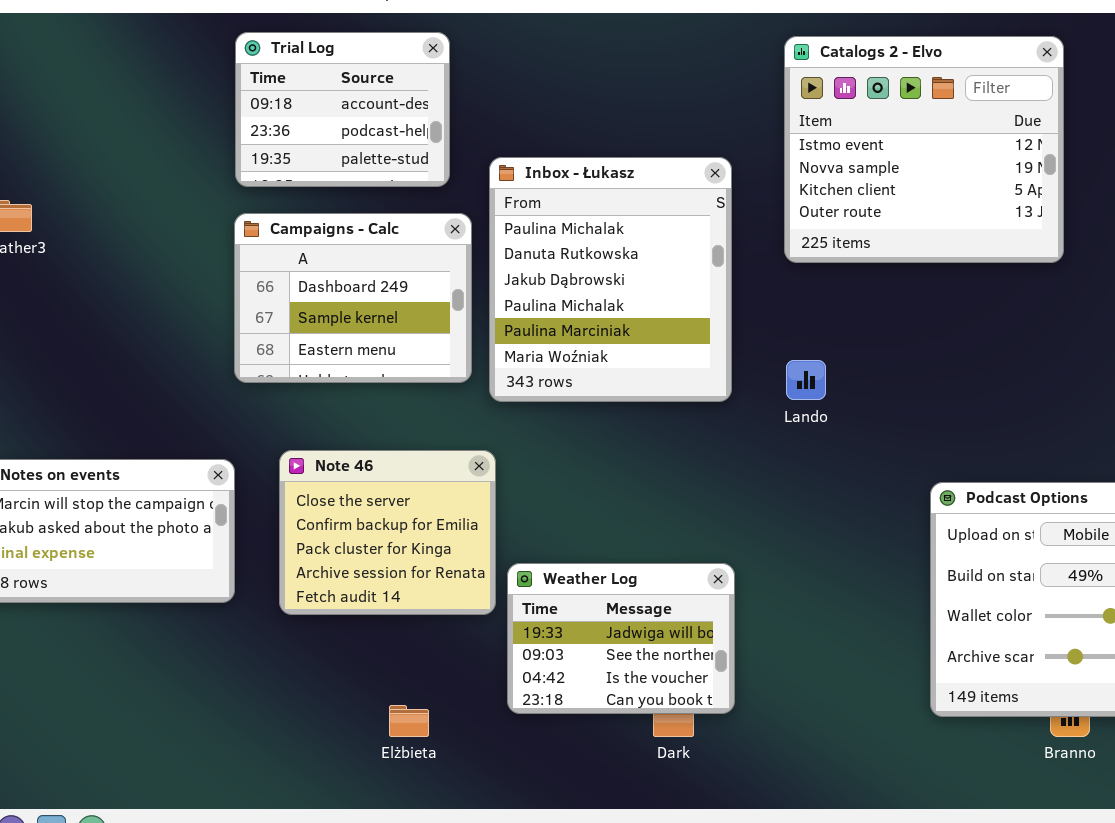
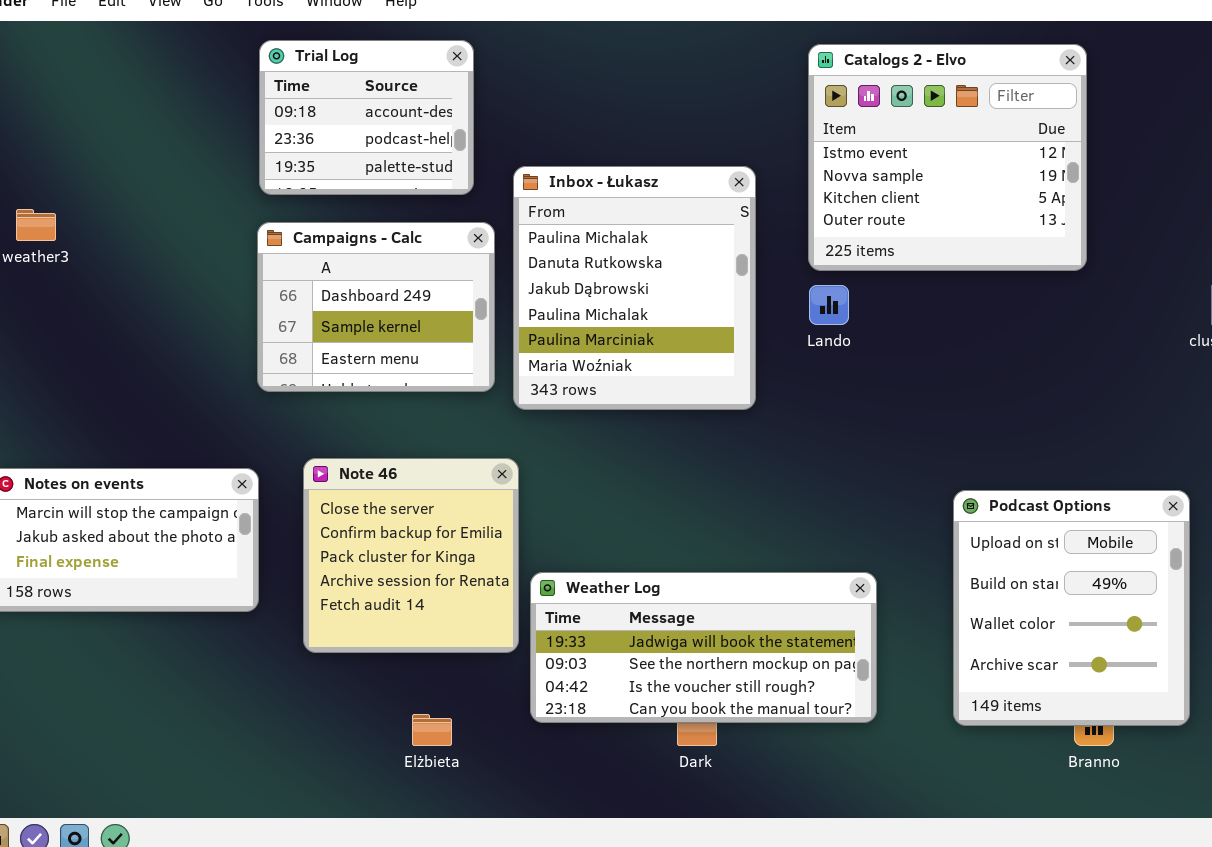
Lando: [786,360,826,400] -> [809,285,849,325], moved
Note 46: [279,450,496,615] -> [303,458,519,653], resized
Weather Log: [507,563,735,714] -> [530,572,877,723], resized

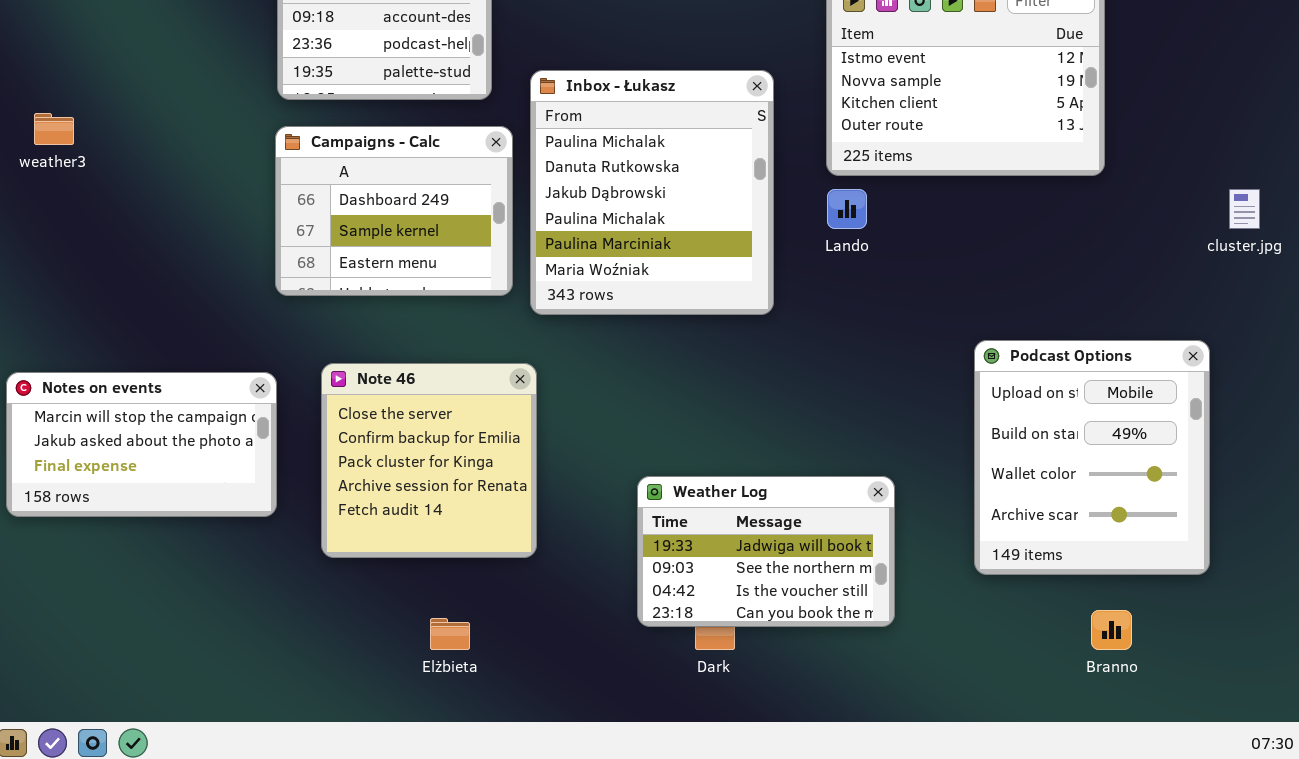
Podcast Options: [953,490,1190,726] -> [974,340,1210,575], moved
Weather Log: [530,572,877,723] -> [637,476,895,627], resized

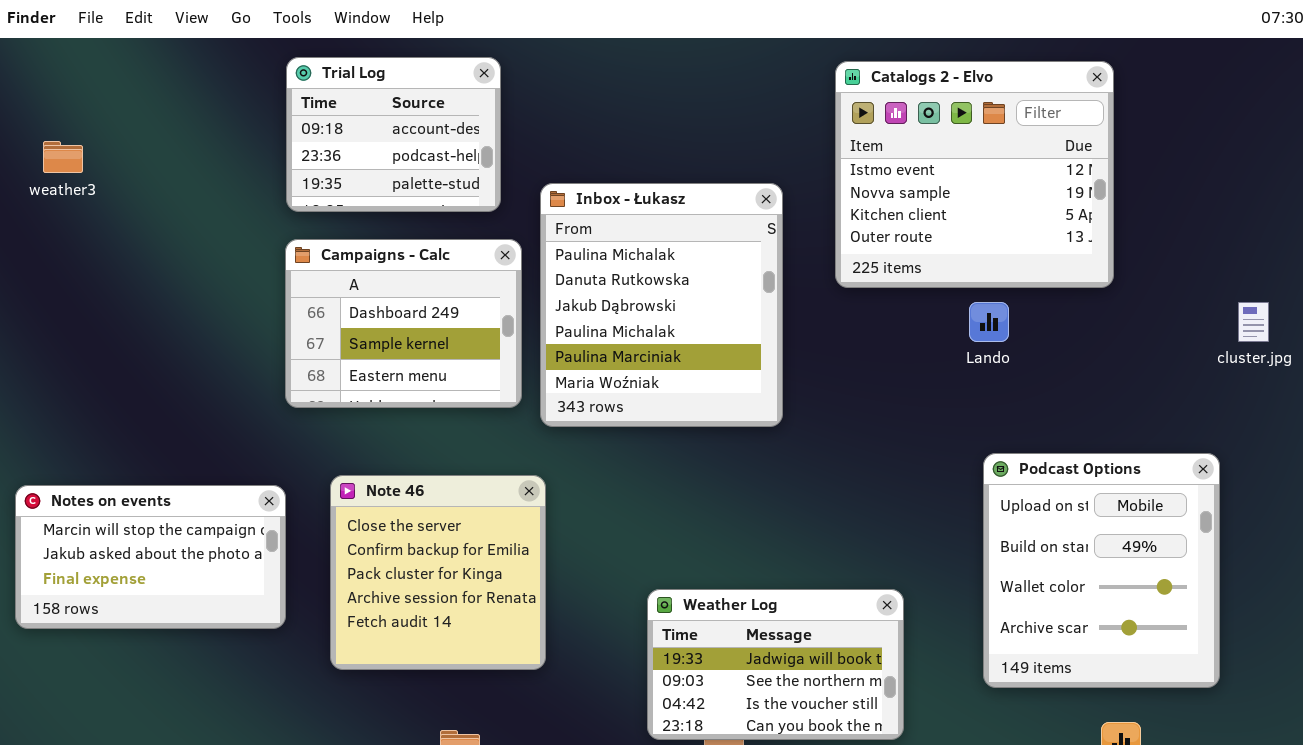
weather3: [34,113,74,145] -> [43,141,83,173], moved
Lando: [827,189,867,229] -> [969,302,1009,342], moved

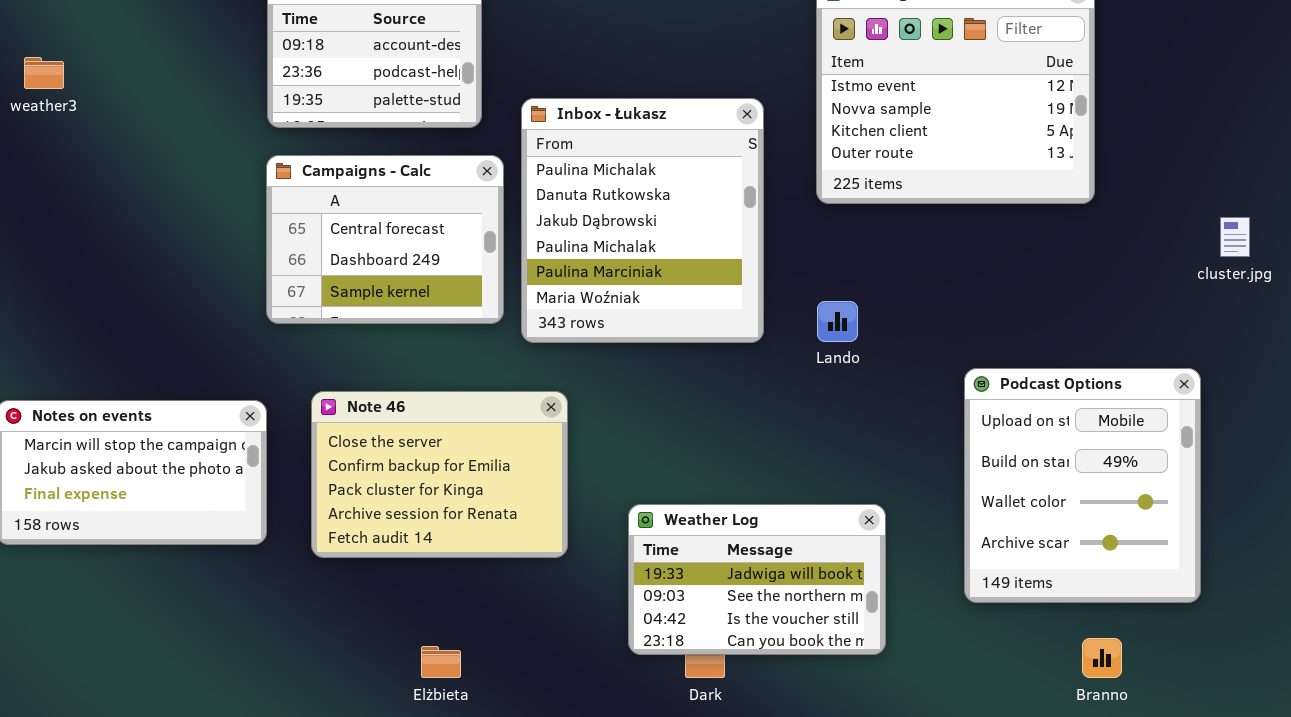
Campaigns - Calc: [285,239,522,408] -> [266,155,504,324], scrolled up 1 row
Lando: [969,302,1009,342] -> [817,301,858,342], moved
Note 46: [330,475,546,670] -> [311,391,568,558], resized

